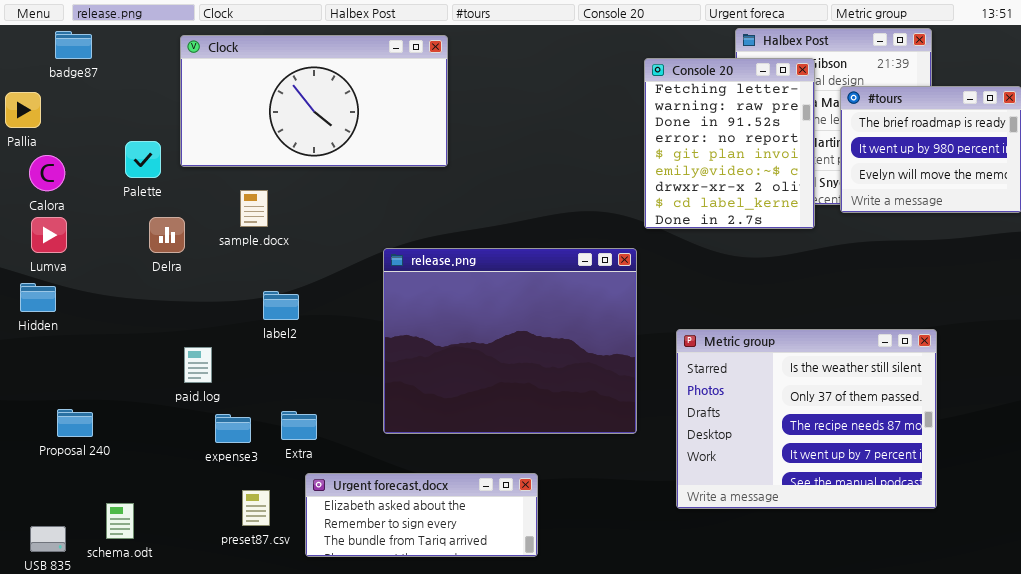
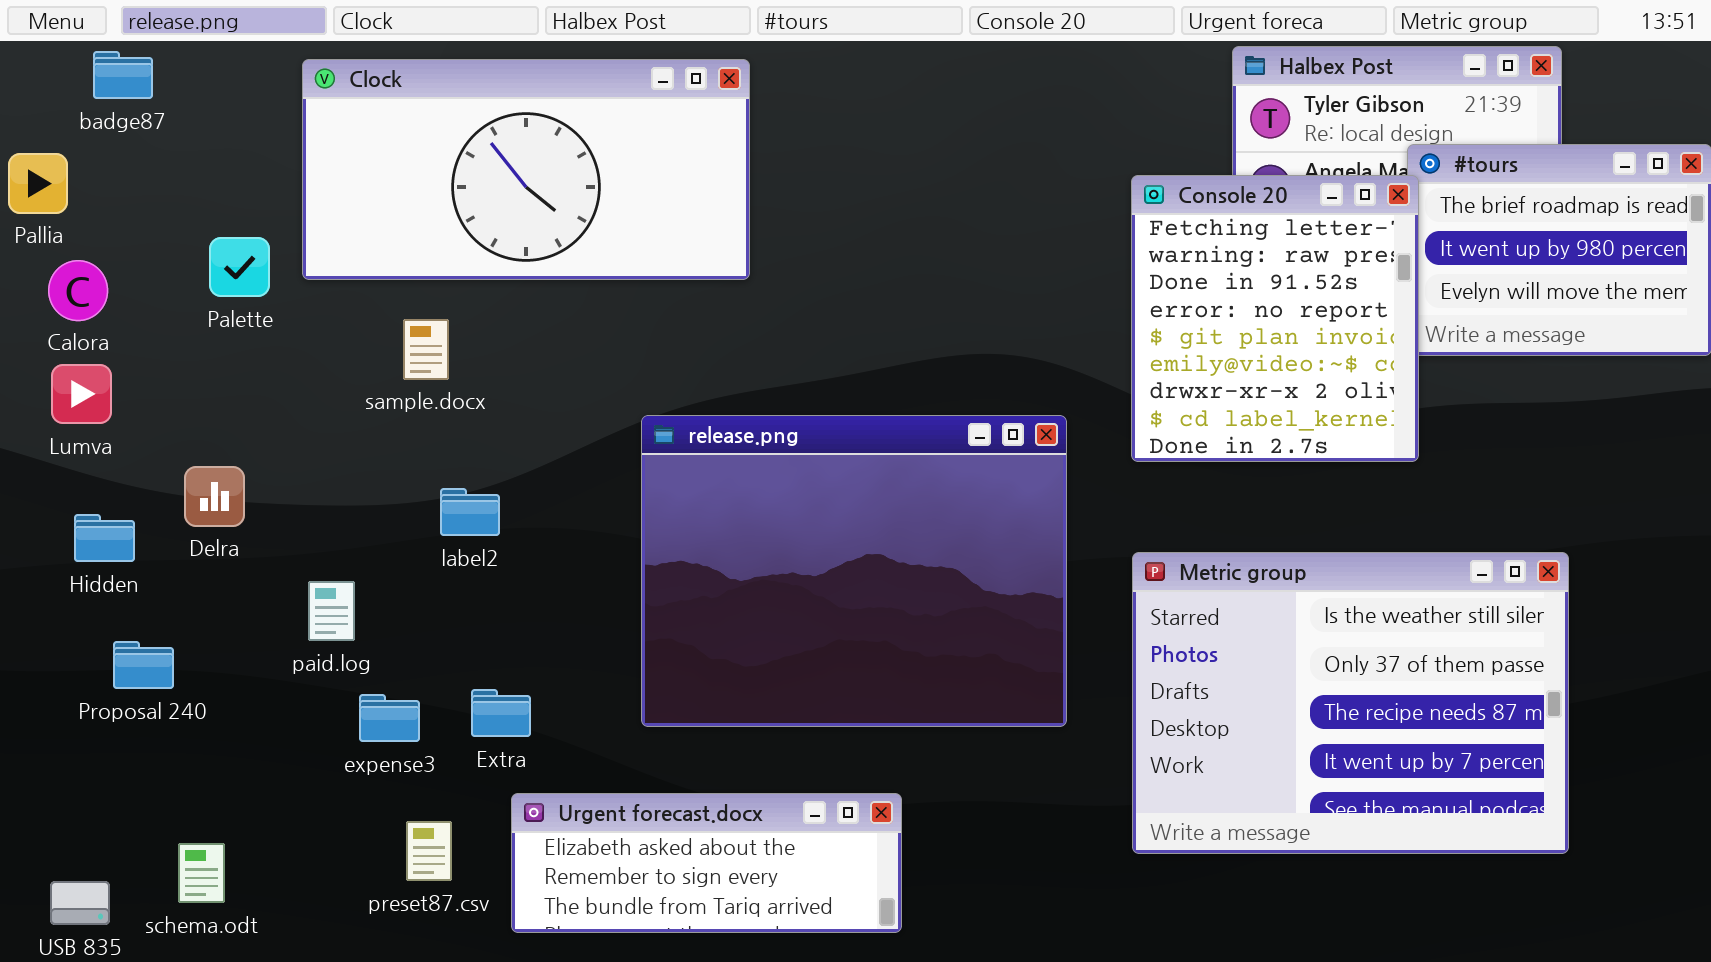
Console 20: [644,58,815,229] -> [1131,175,1419,462], moved
Delra: [149,217,185,253] -> [184,466,245,527], moved
Hidden: [20,283,56,312] -> [74,514,135,562], moved
Proposal 240: [57,409,93,437] -> [113,641,174,689], moved

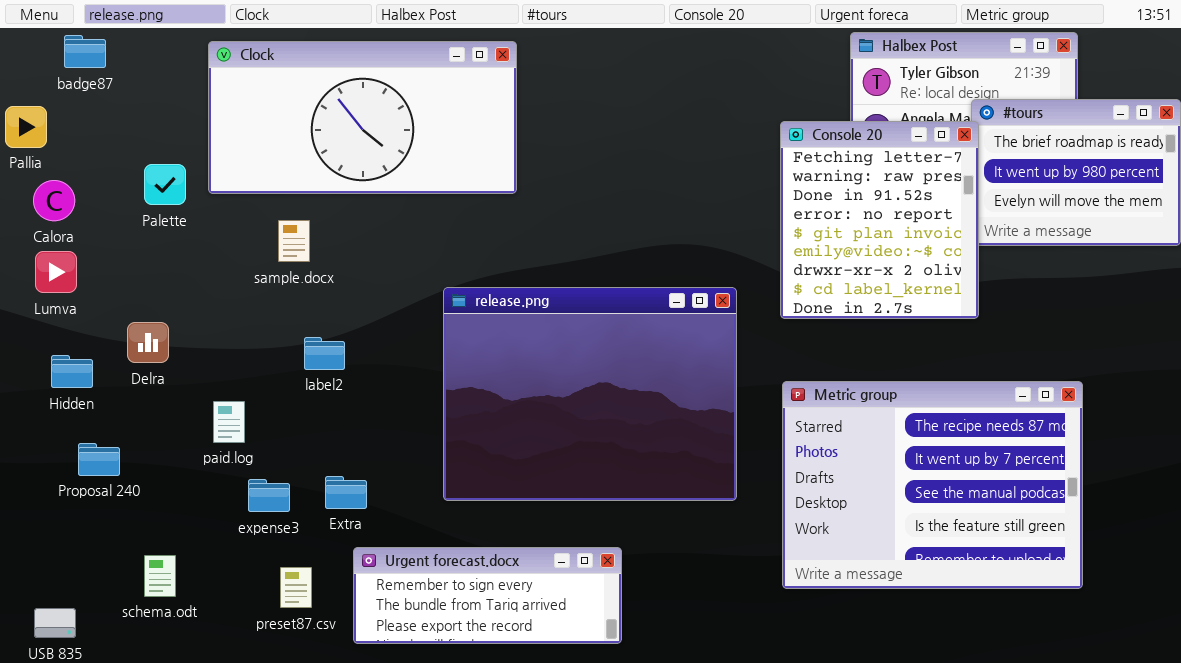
Metric group: [1132,552,1569,854] -> [782,381,1083,589], scrolled down 2 rows
Urgent forecast.docx: [511,793,902,933] -> [353,547,622,644], scrolled down 1 row
schema.odt: [178,843,225,903] -> [144,555,176,597], moved

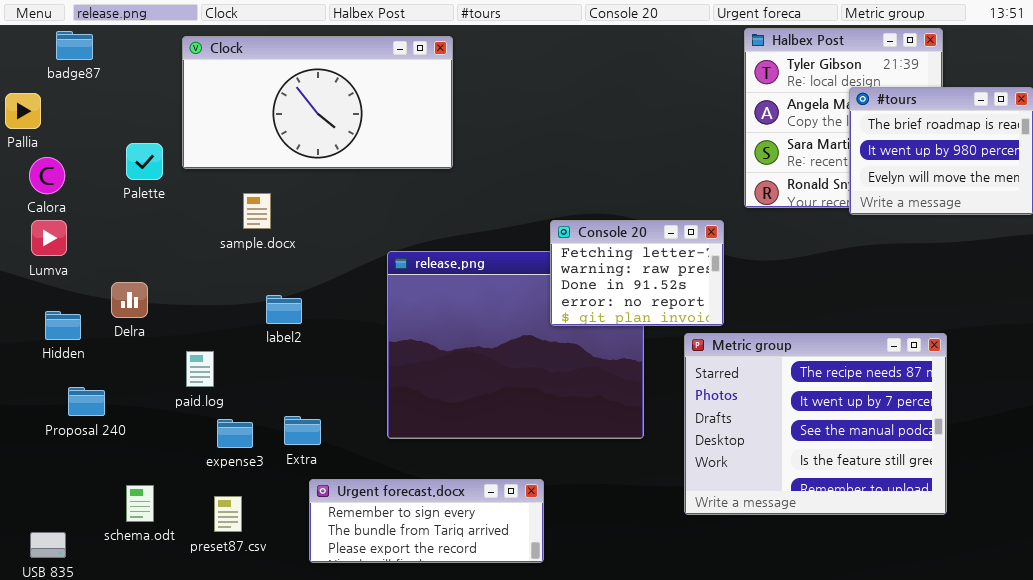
Console 20: [780,121,979,319] -> [550,220,724,326], moved, resized
preset87.csv: [280,567,312,608] -> [214,496,242,532], moved

